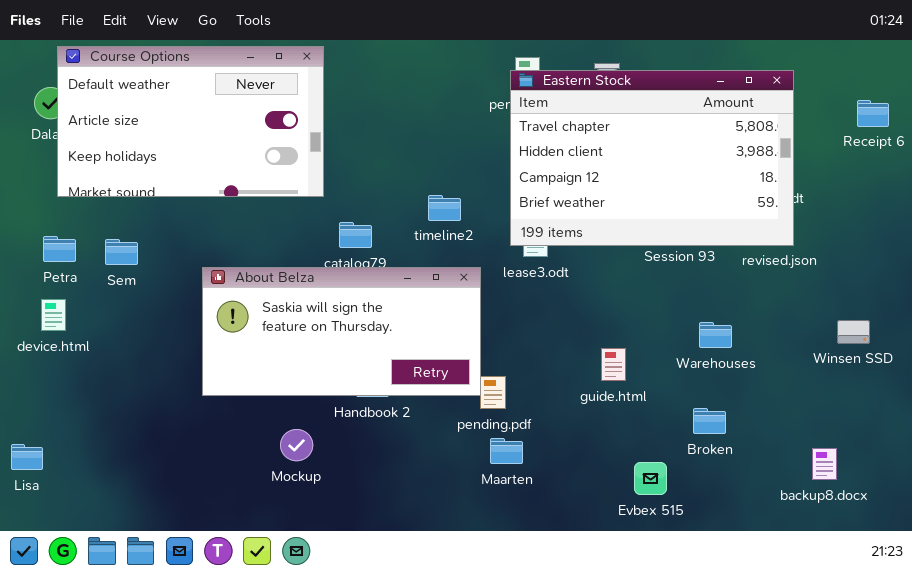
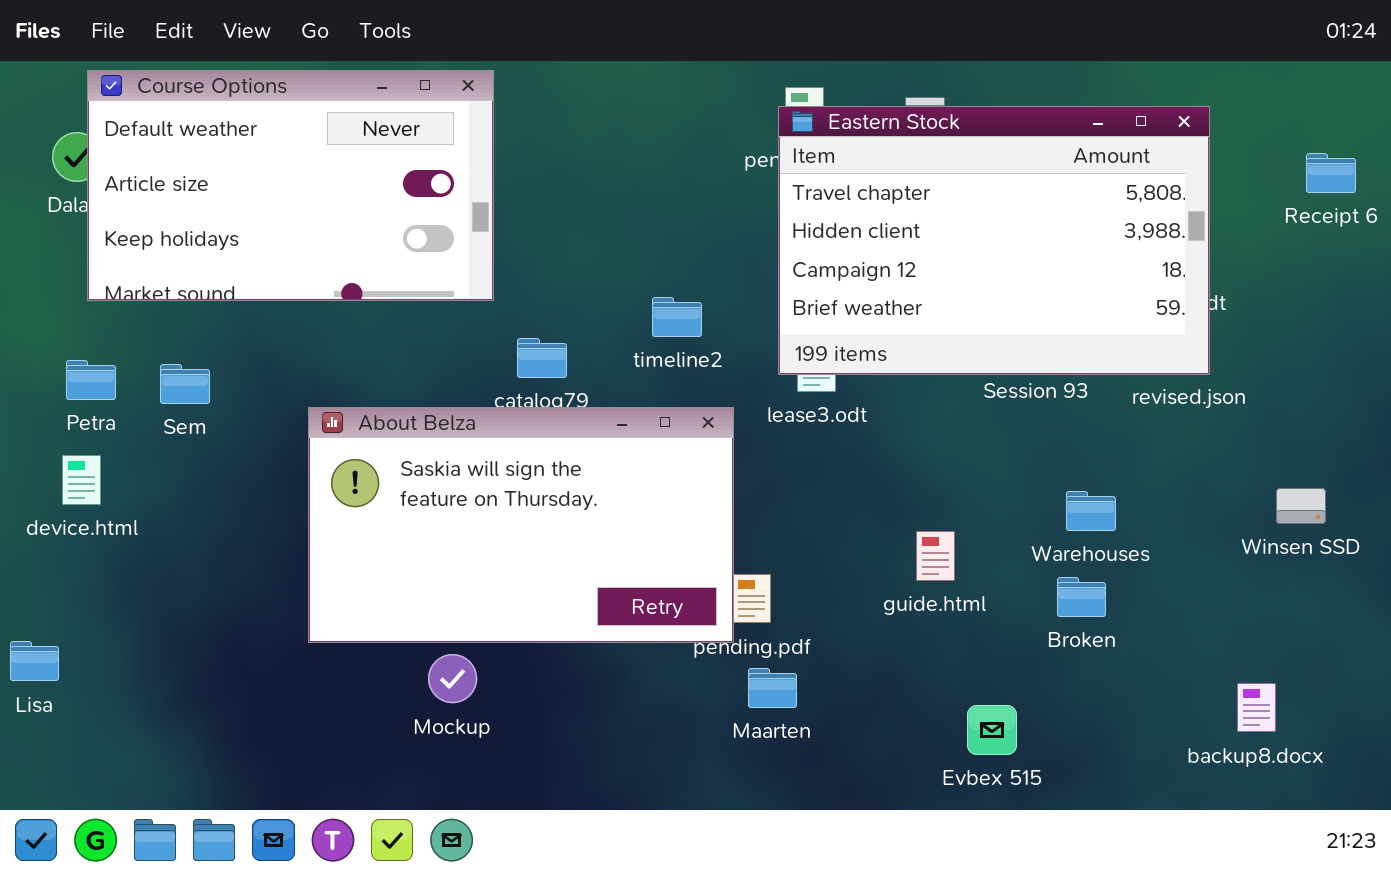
About Belza: [202,267,481,396] -> [308,407,734,643], resized
Broken: [693,408,726,434] -> [1057,577,1106,617], moved
Lisa: [11,444,43,470] -> [10,641,59,681], moved

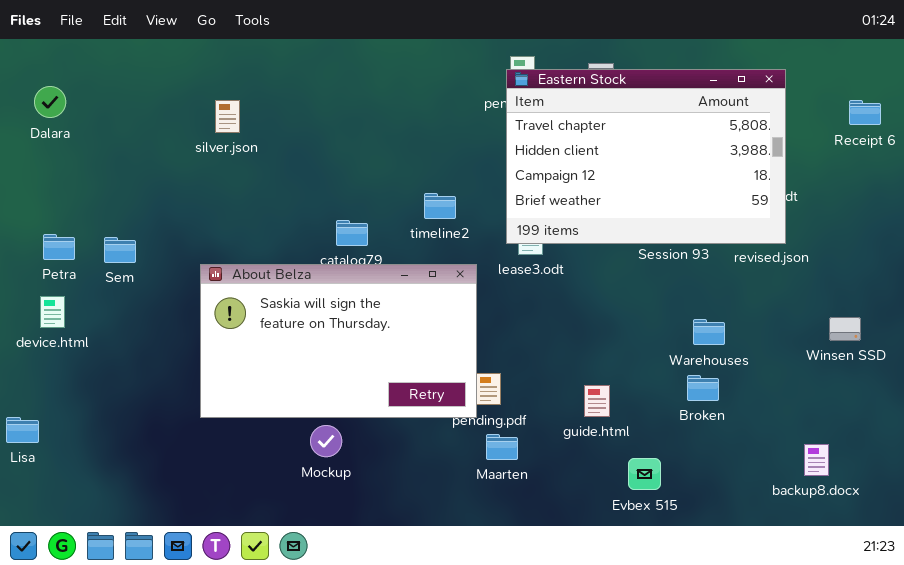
Course Options: [87,70,494,301] -> none, closed
guide.html: [916,531,955,581] -> [584,385,610,417], moved
Mockup: [428,654,477,703] -> [310,425,342,457], moved

